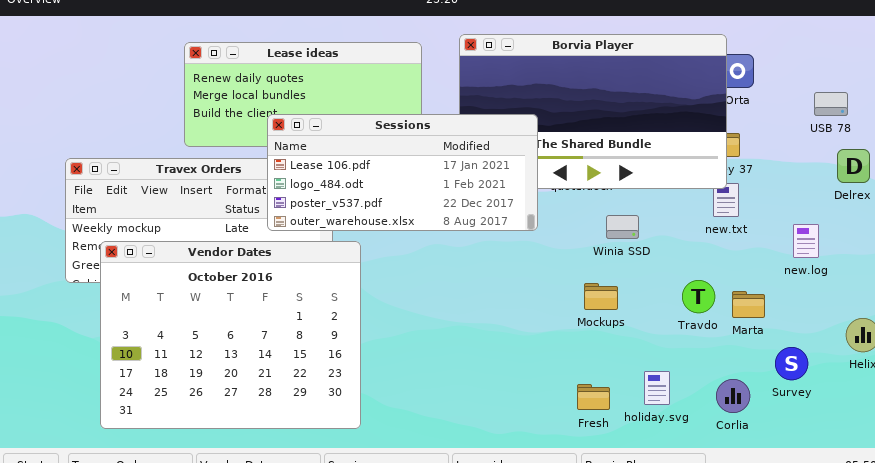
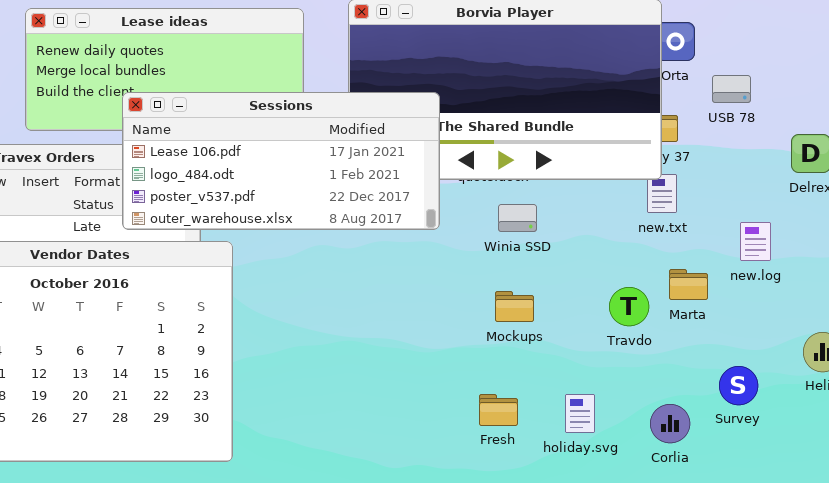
USB 78: [814,92,848,116] -> [712,75,751,103], moved
Winia SSD: [606,215,639,239] -> [498,204,537,232], moved
Marta: [732,291,765,318] -> [669,269,708,300], moved
Fresh: [577,384,610,410] -> [479,394,518,426], moved

